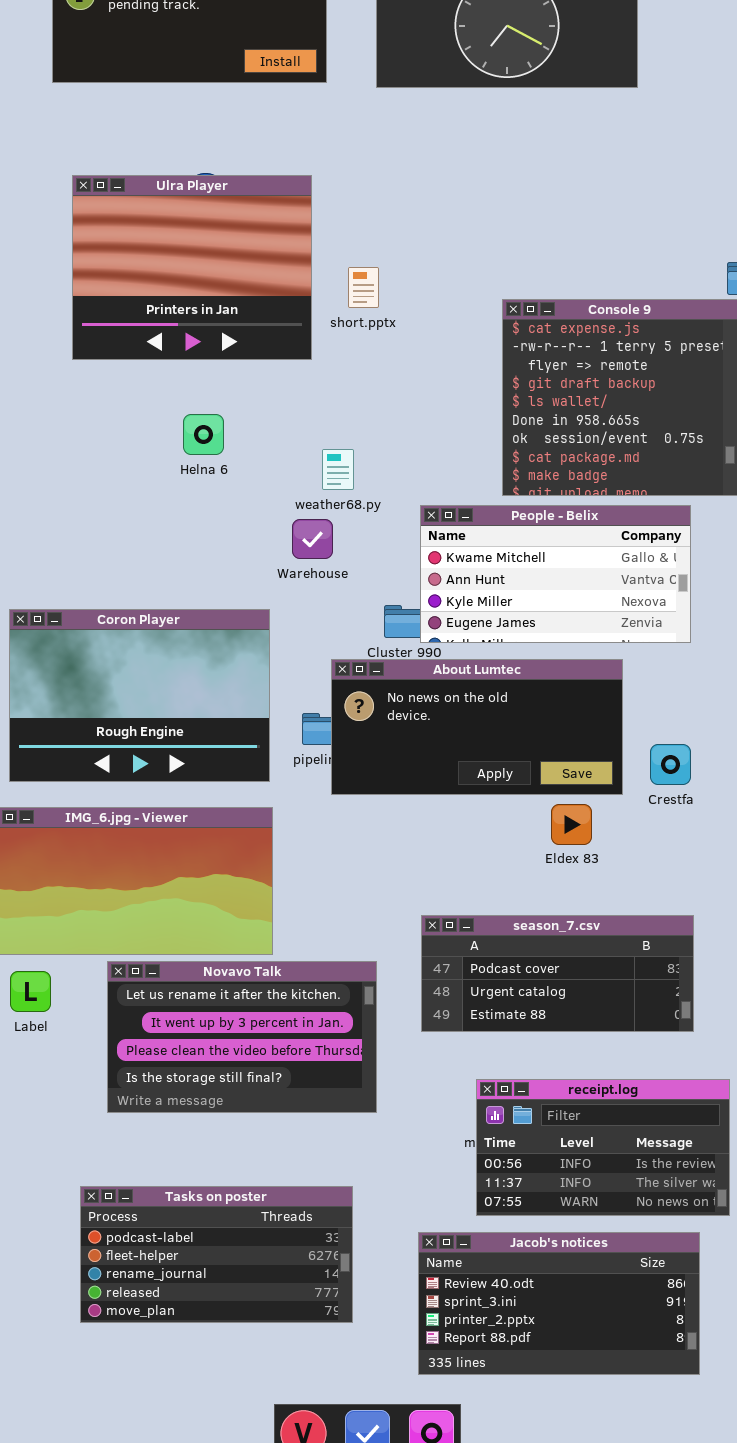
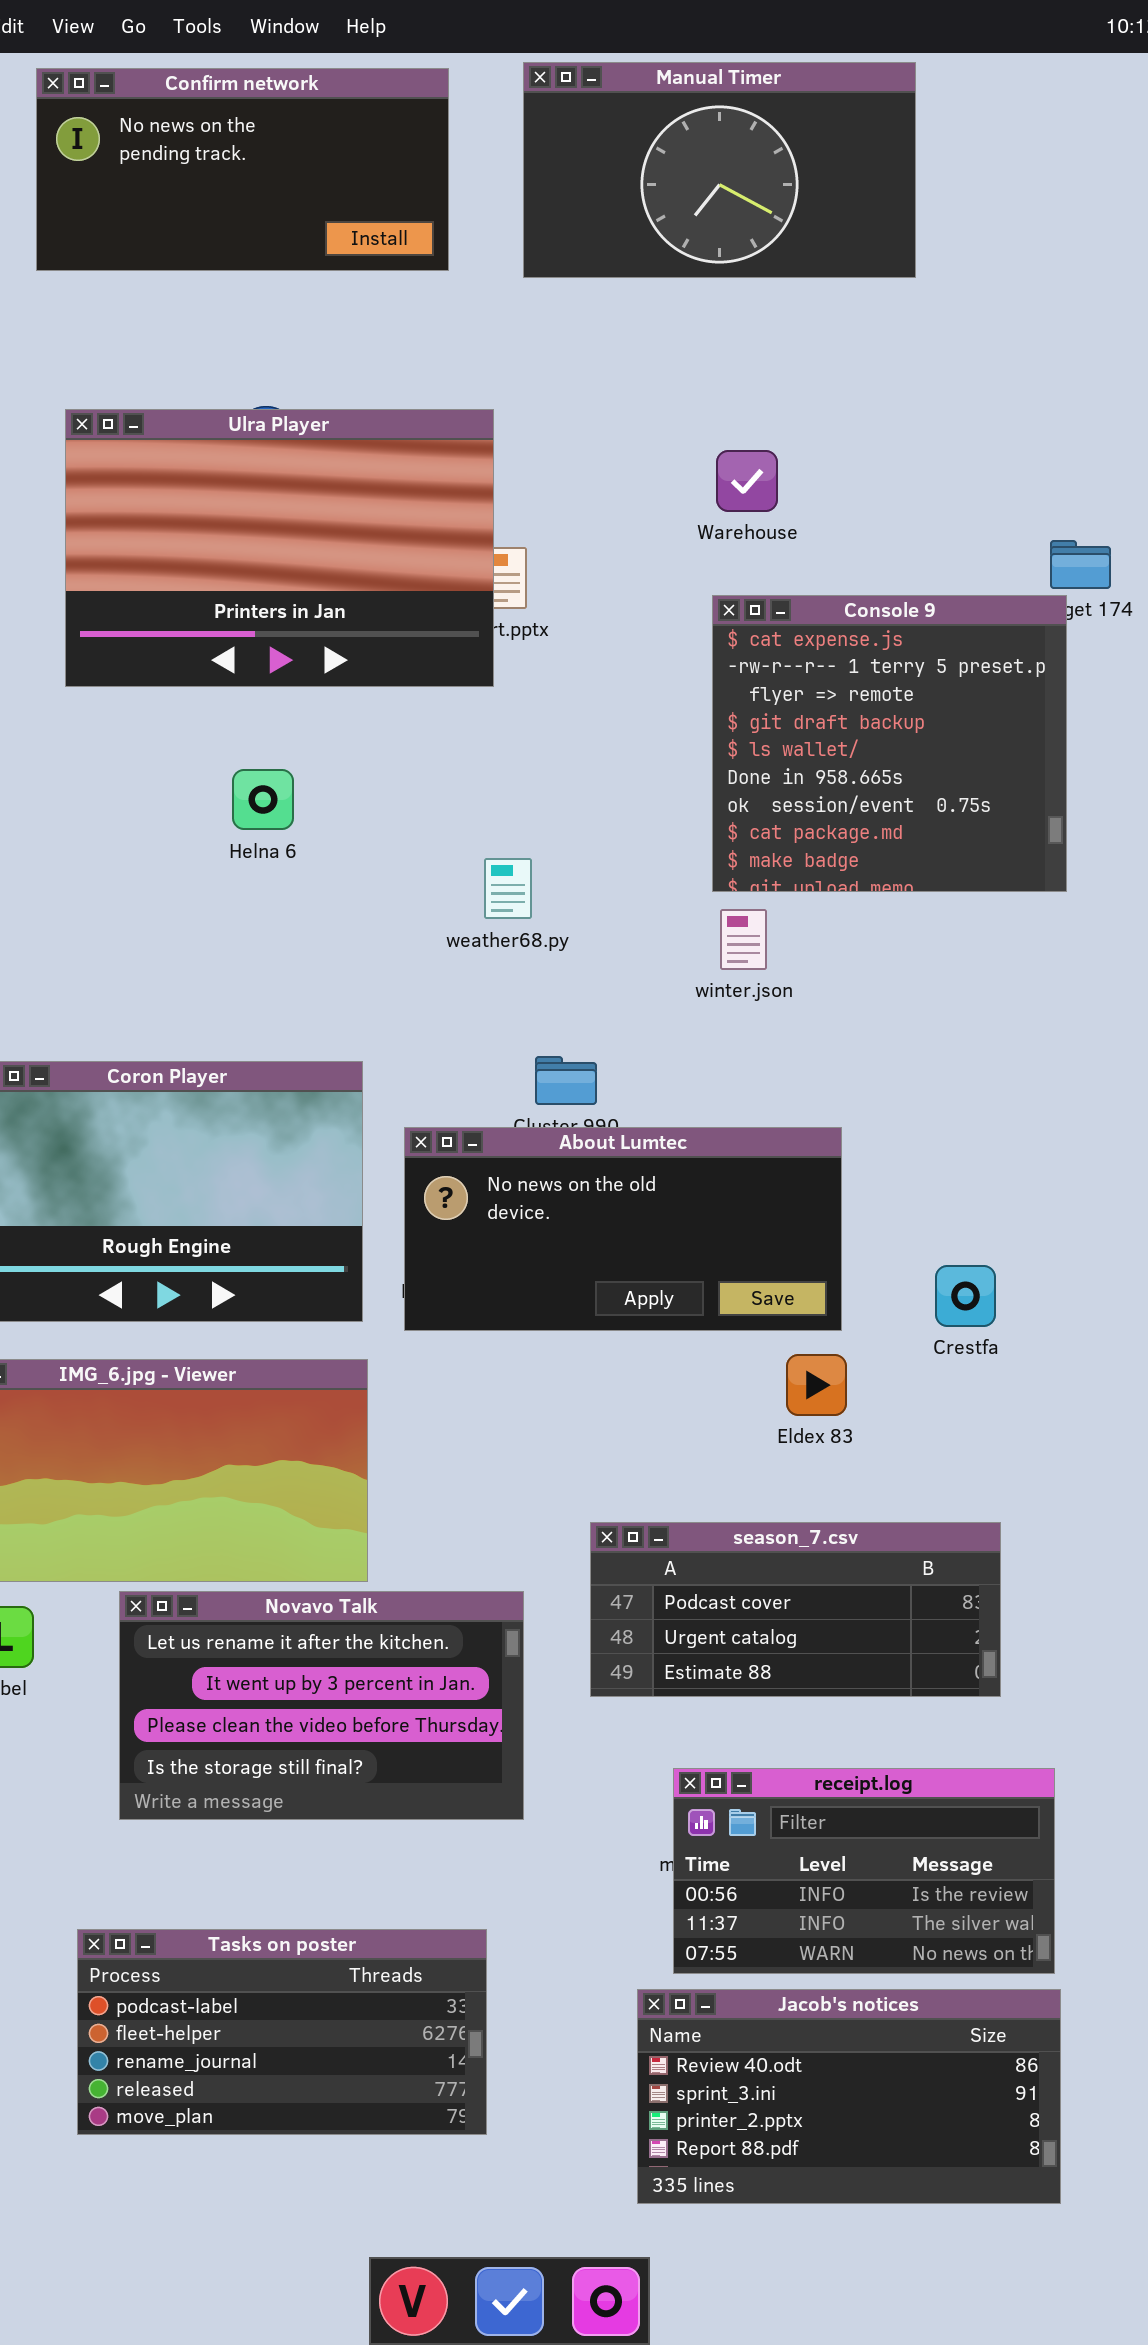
Ulra Player: [72,175,312,360] -> [65,409,494,687], resized
weather68.py: [322,449,354,490] -> [484,858,532,919], moved
People - Belix: [420,505,691,643] -> none, closed
Warehouse: [292,519,333,559] -> [716,450,778,512], moved
About Lumtec: [331,659,623,795] -> [404,1127,842,1331], moved
Jacob's notices: [418,1232,700,1375] -> [637,1989,1061,2204], moved

